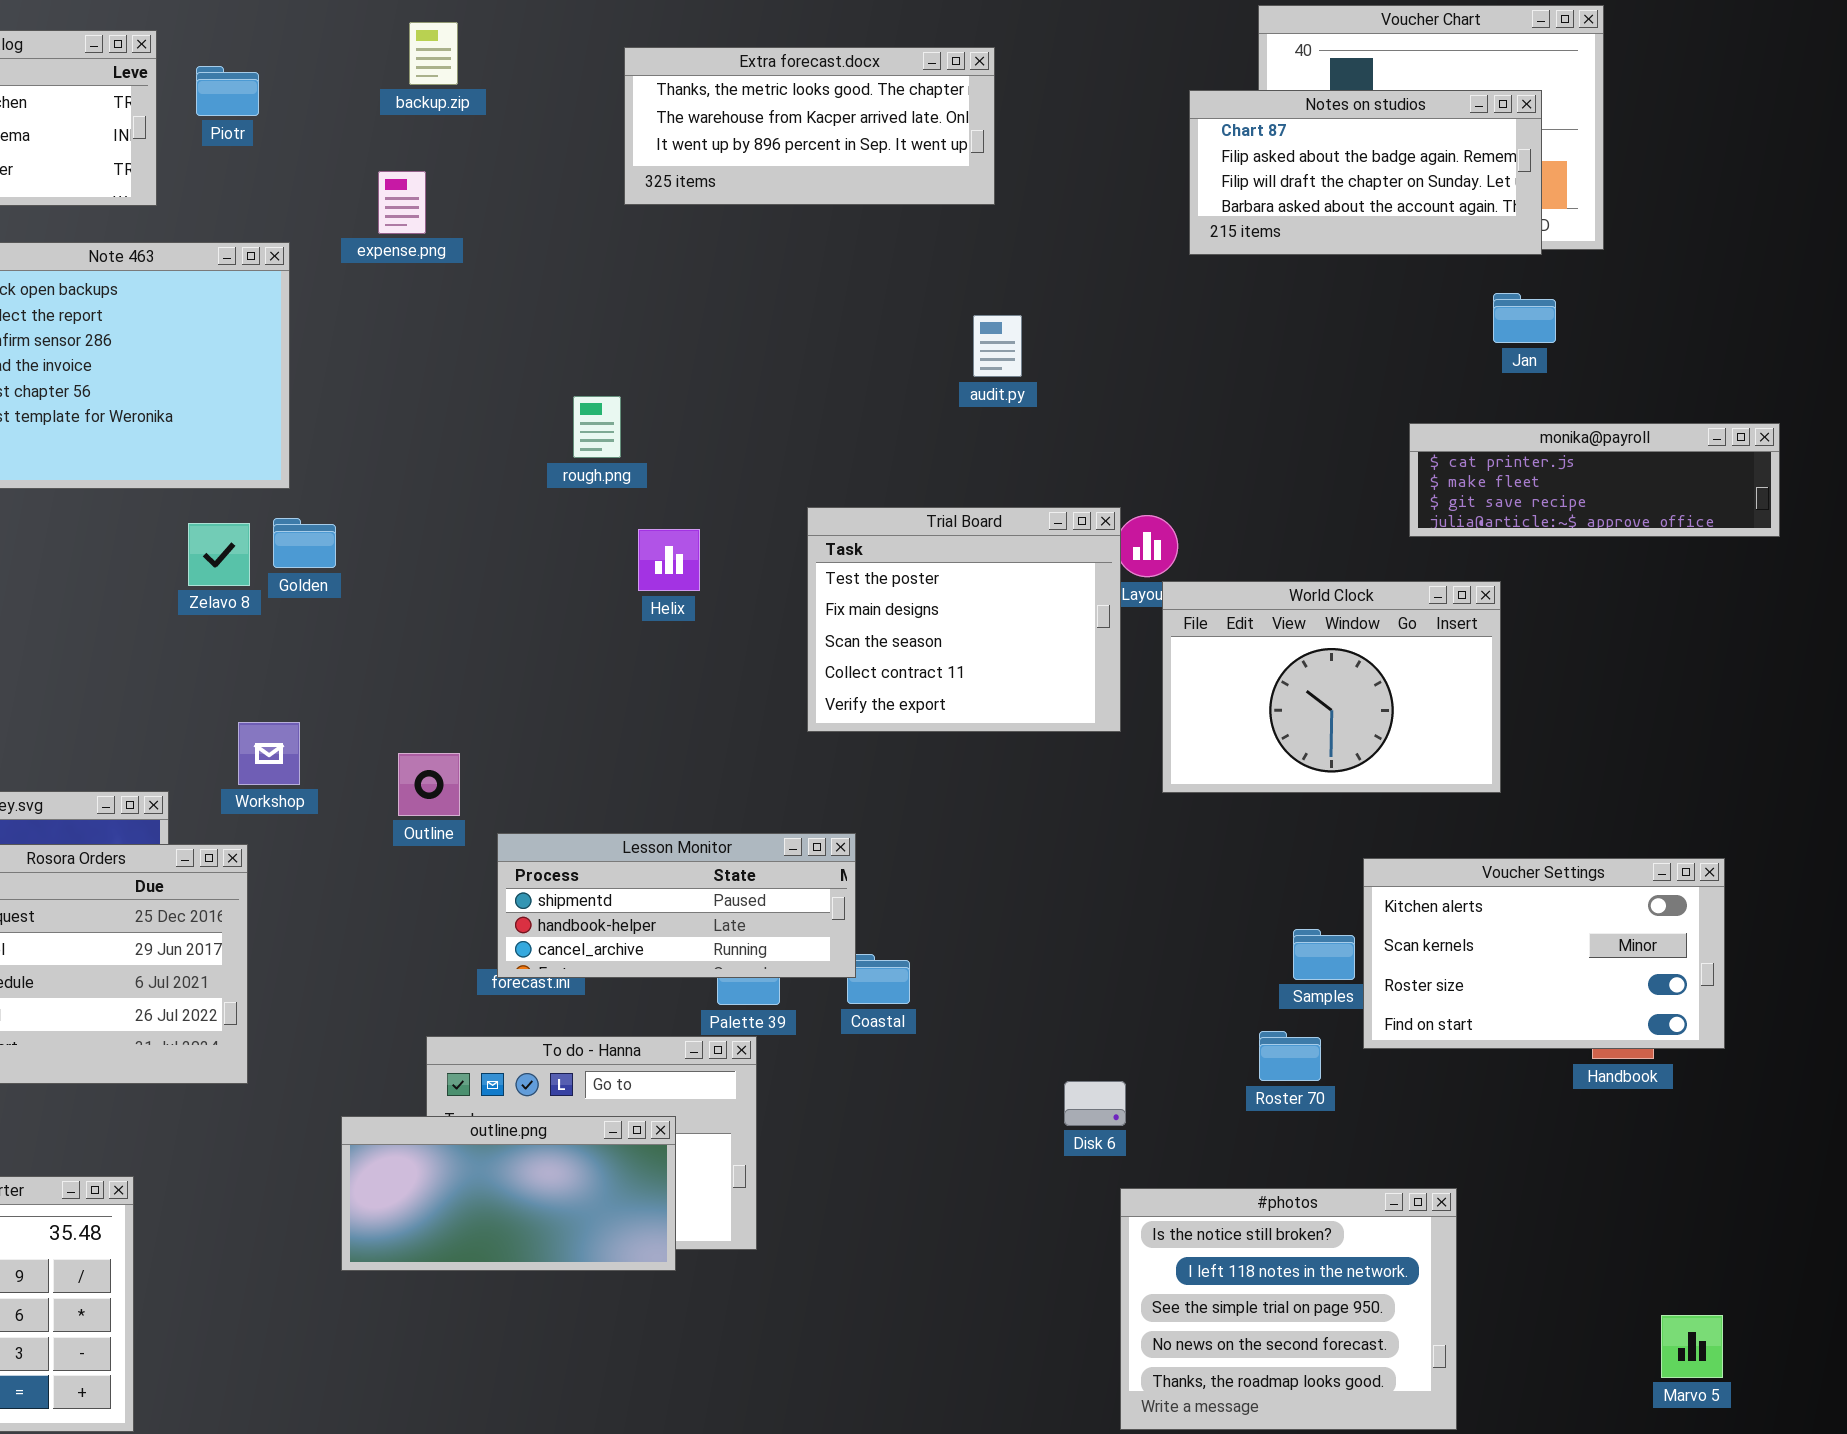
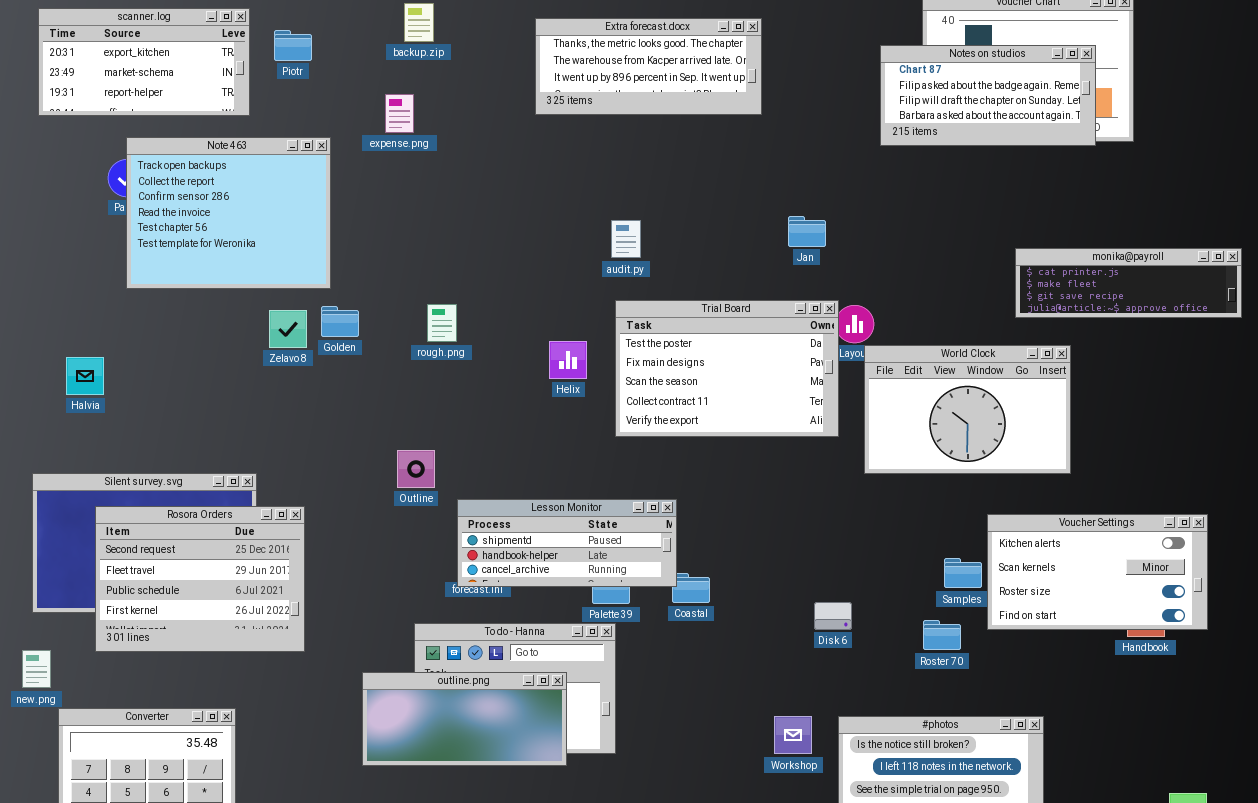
Jan: [1493,293,1556,343] -> [788,216,826,247], moved
audit.py: [973,315,1022,377] -> [611,220,641,258], moved
rough.png: [573,396,621,458] -> [427,304,457,342], moved
Trial Board: [807,507,1121,732] -> [615,300,839,437], resized
Helix: [638,529,700,591] -> [549,341,587,379], moved
Workshop: [238,722,300,785] -> [774,716,812,754], moved
Disk 6: [1064,1081,1126,1126] -> [814,602,852,630], moved

